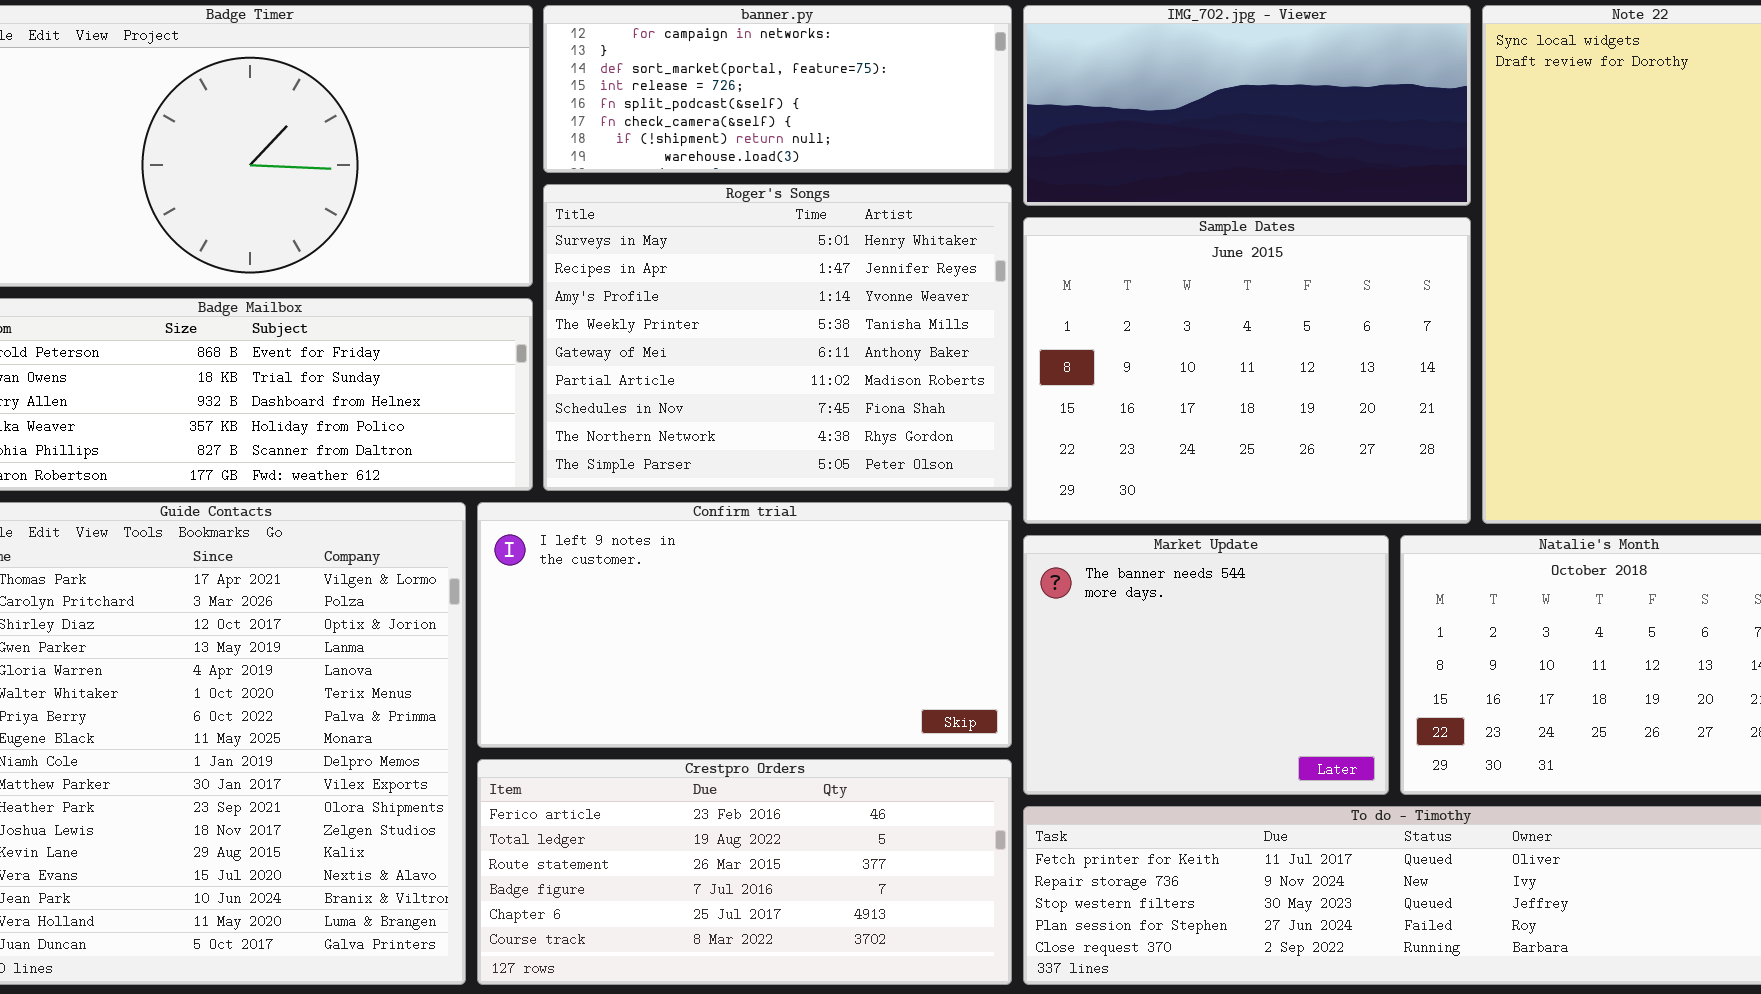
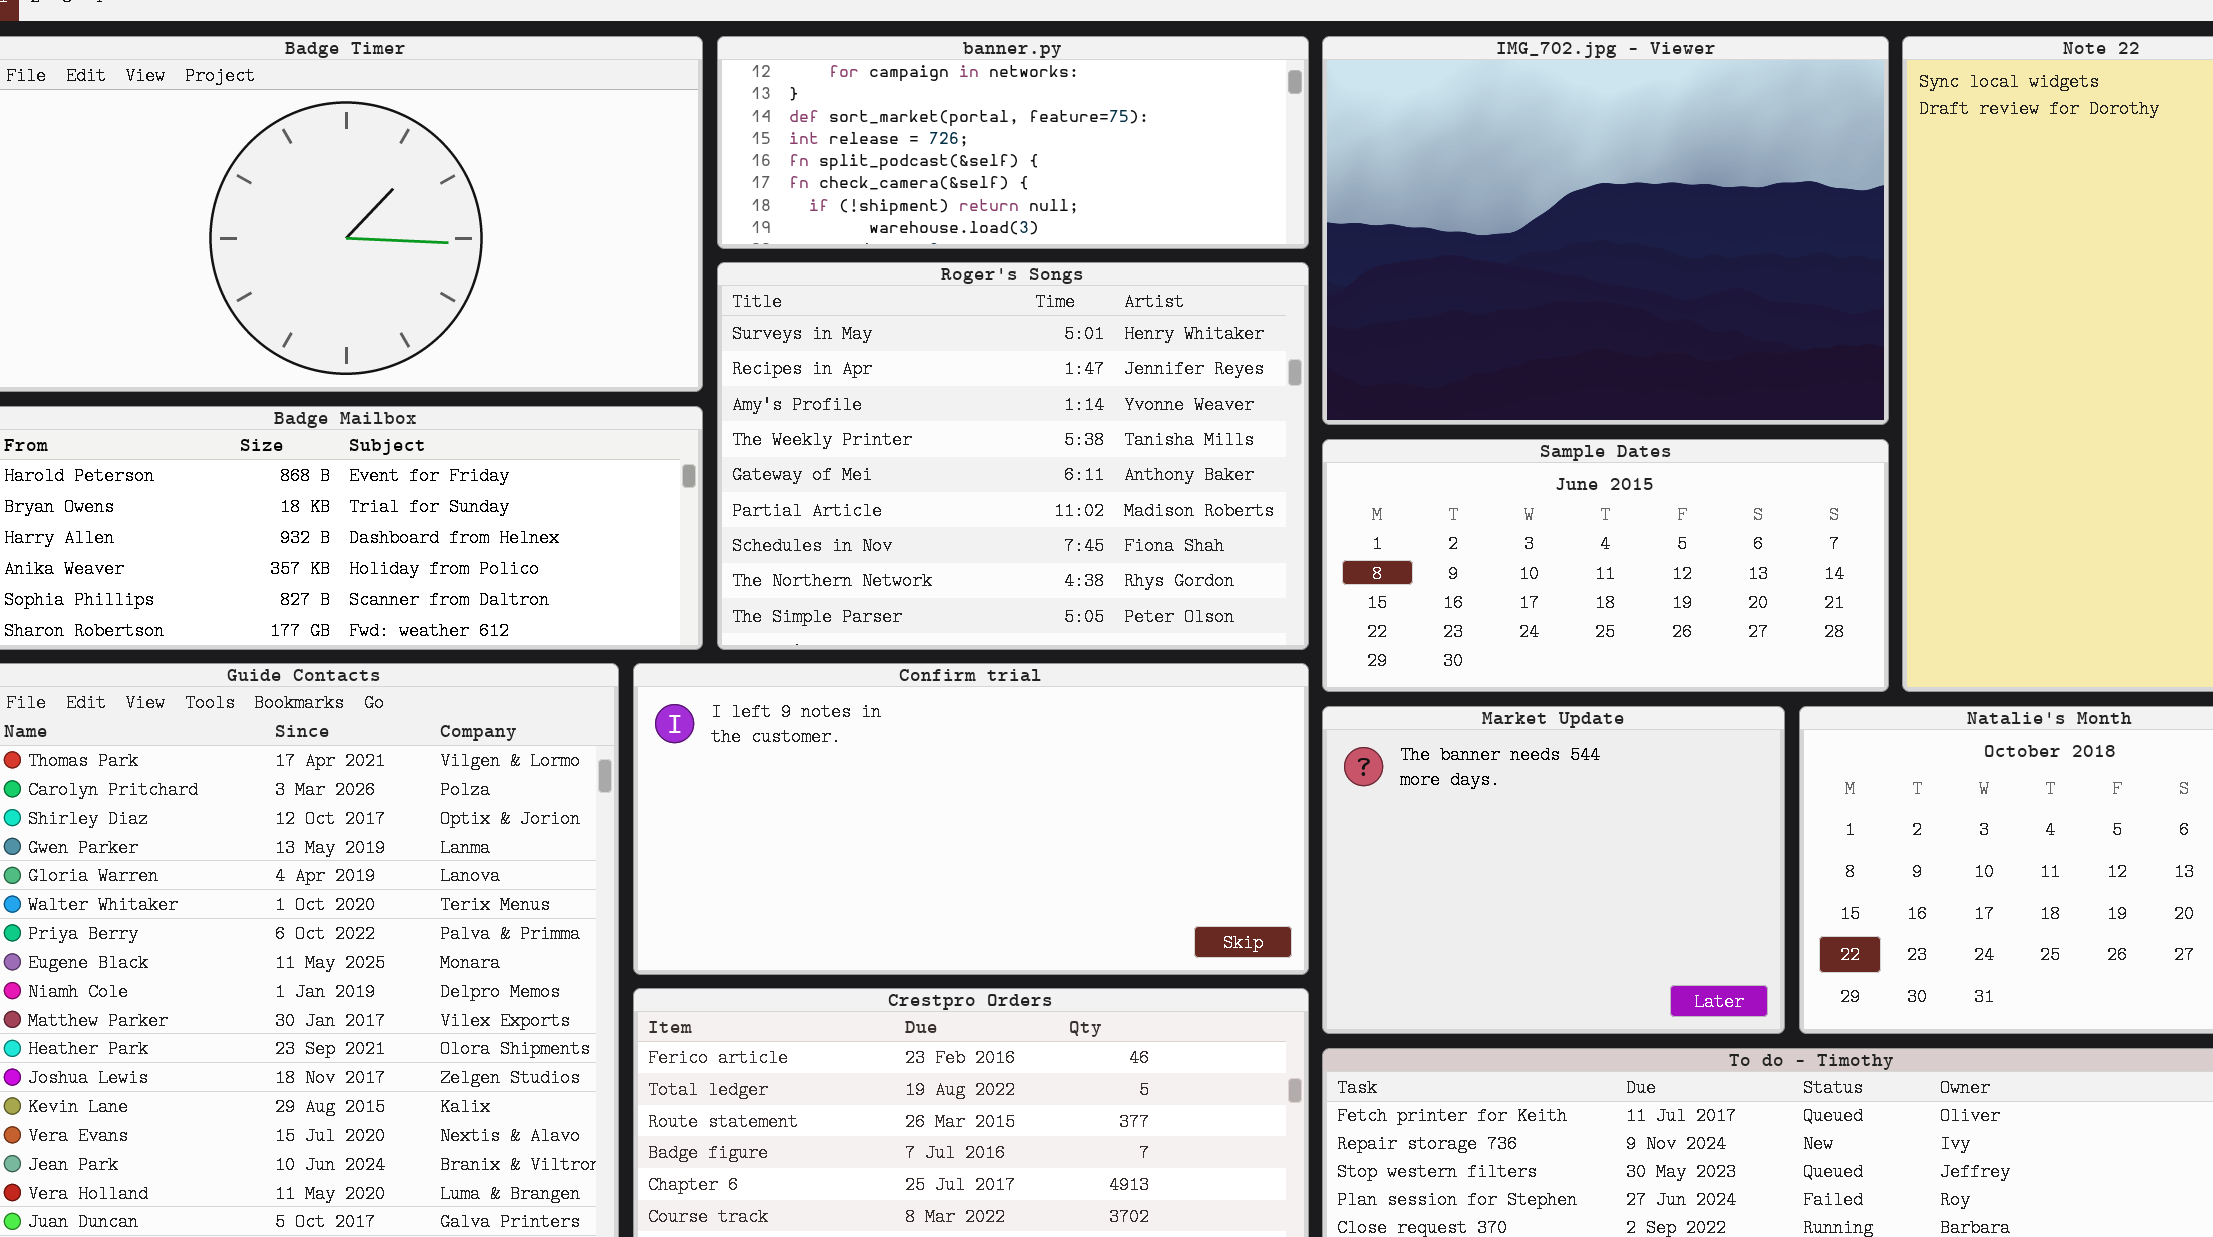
IMG_702.jpg - Viewer: [1023,5,1471,206] -> [1322,36,1889,425], resized
Sample Dates: [1023,217,1471,524] -> [1322,439,1889,692], resized

